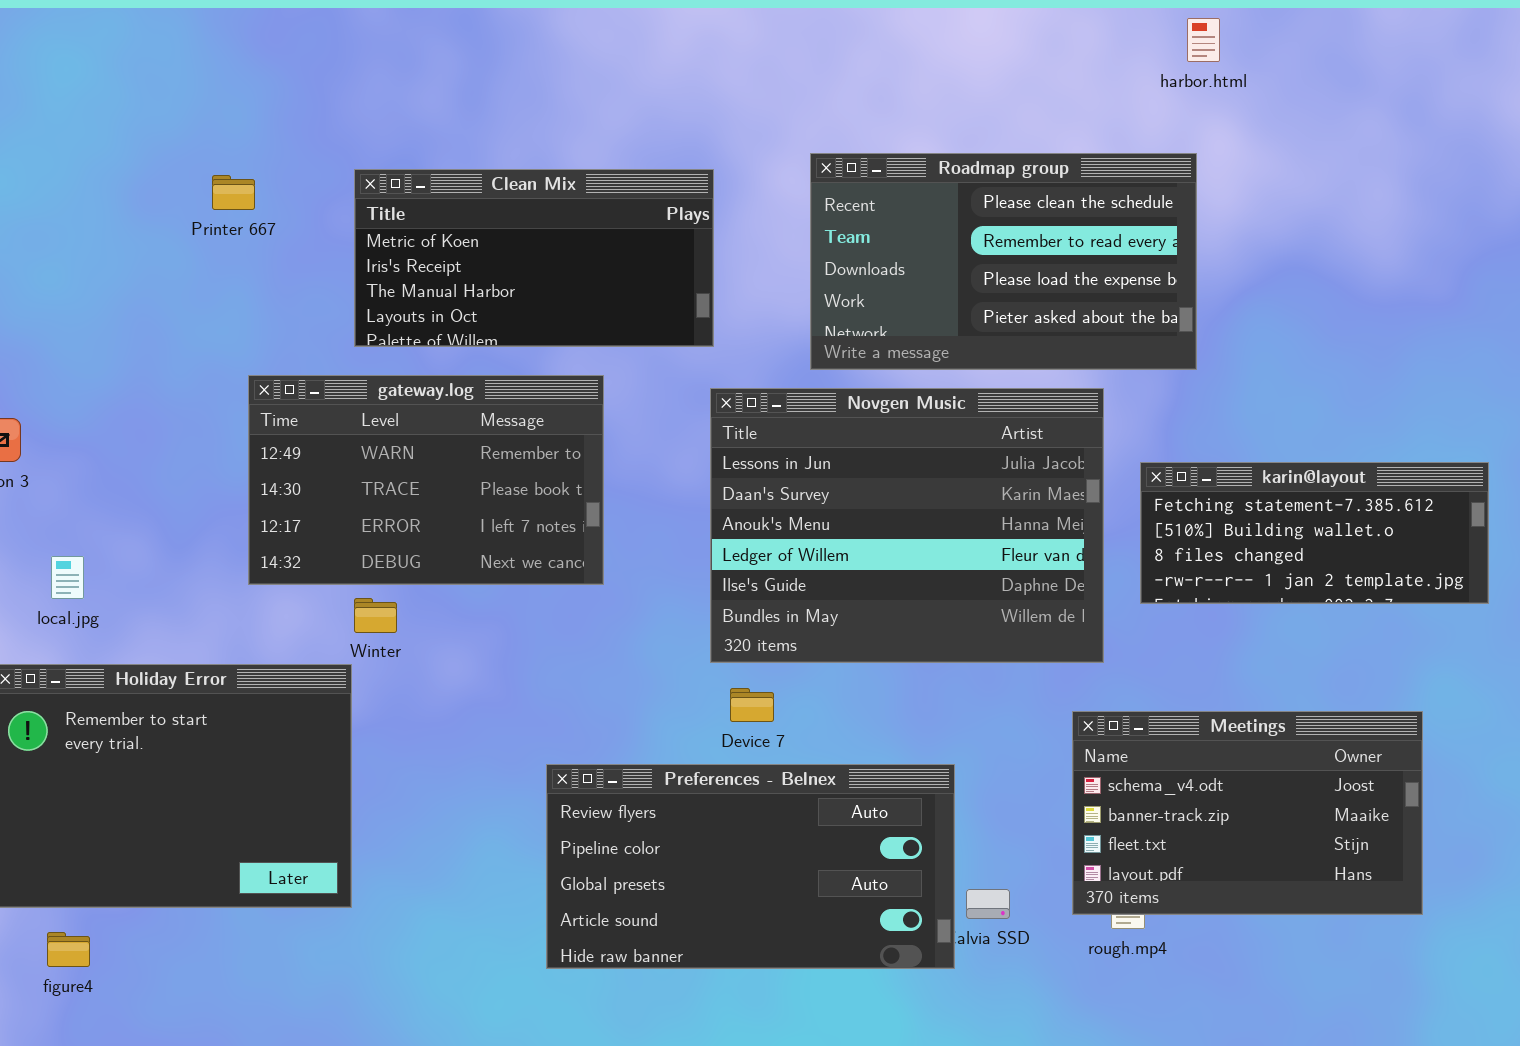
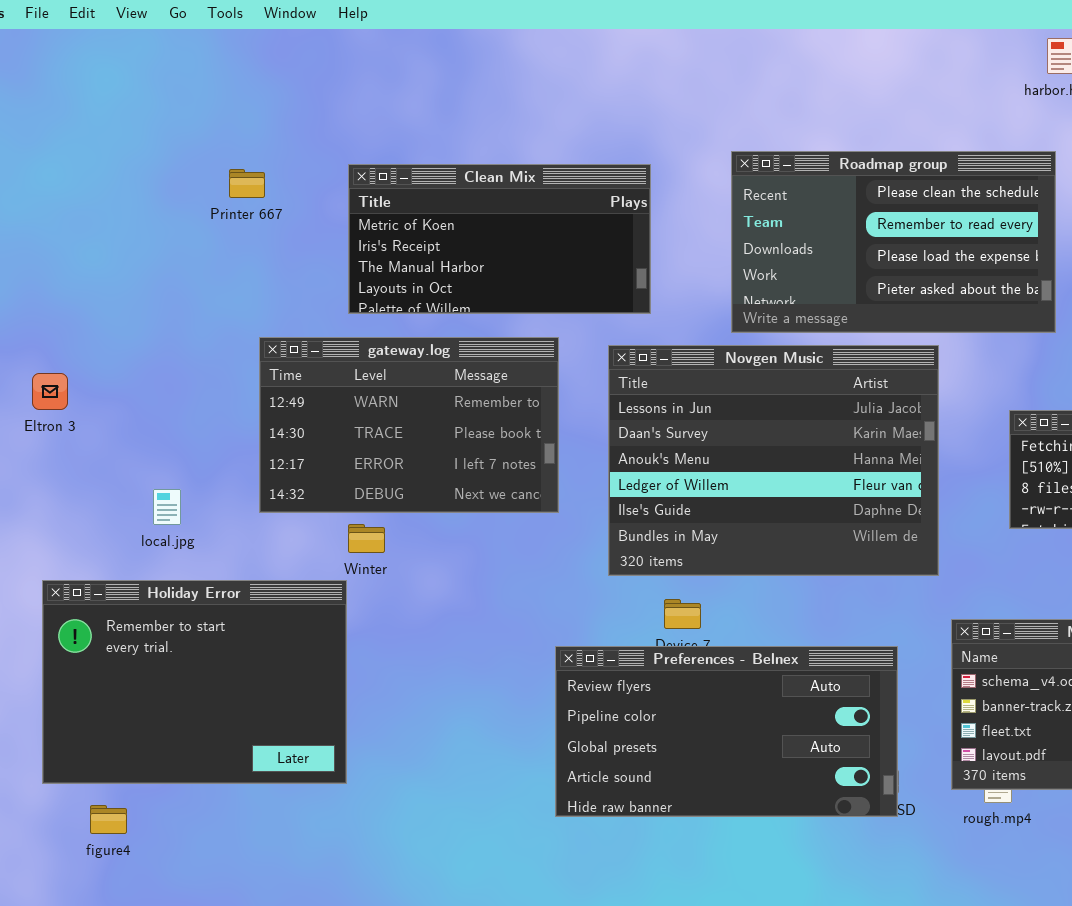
Novgen Music: [710,388,1104,663] -> [608,345,939,576], moved
local.jpg: [51,556,84,599] -> [153,489,181,525], moved
Preferences - Belnex: [546,764,955,969] -> [555,646,898,817], moved

